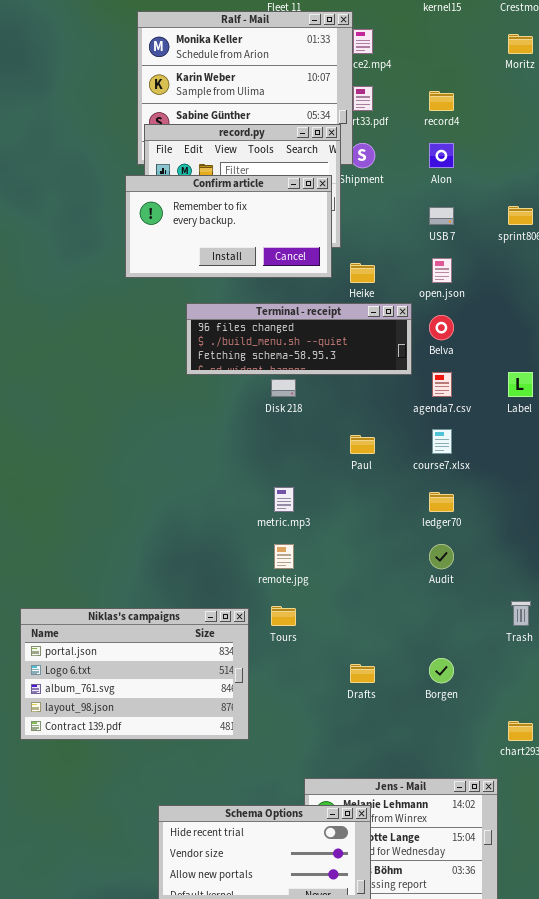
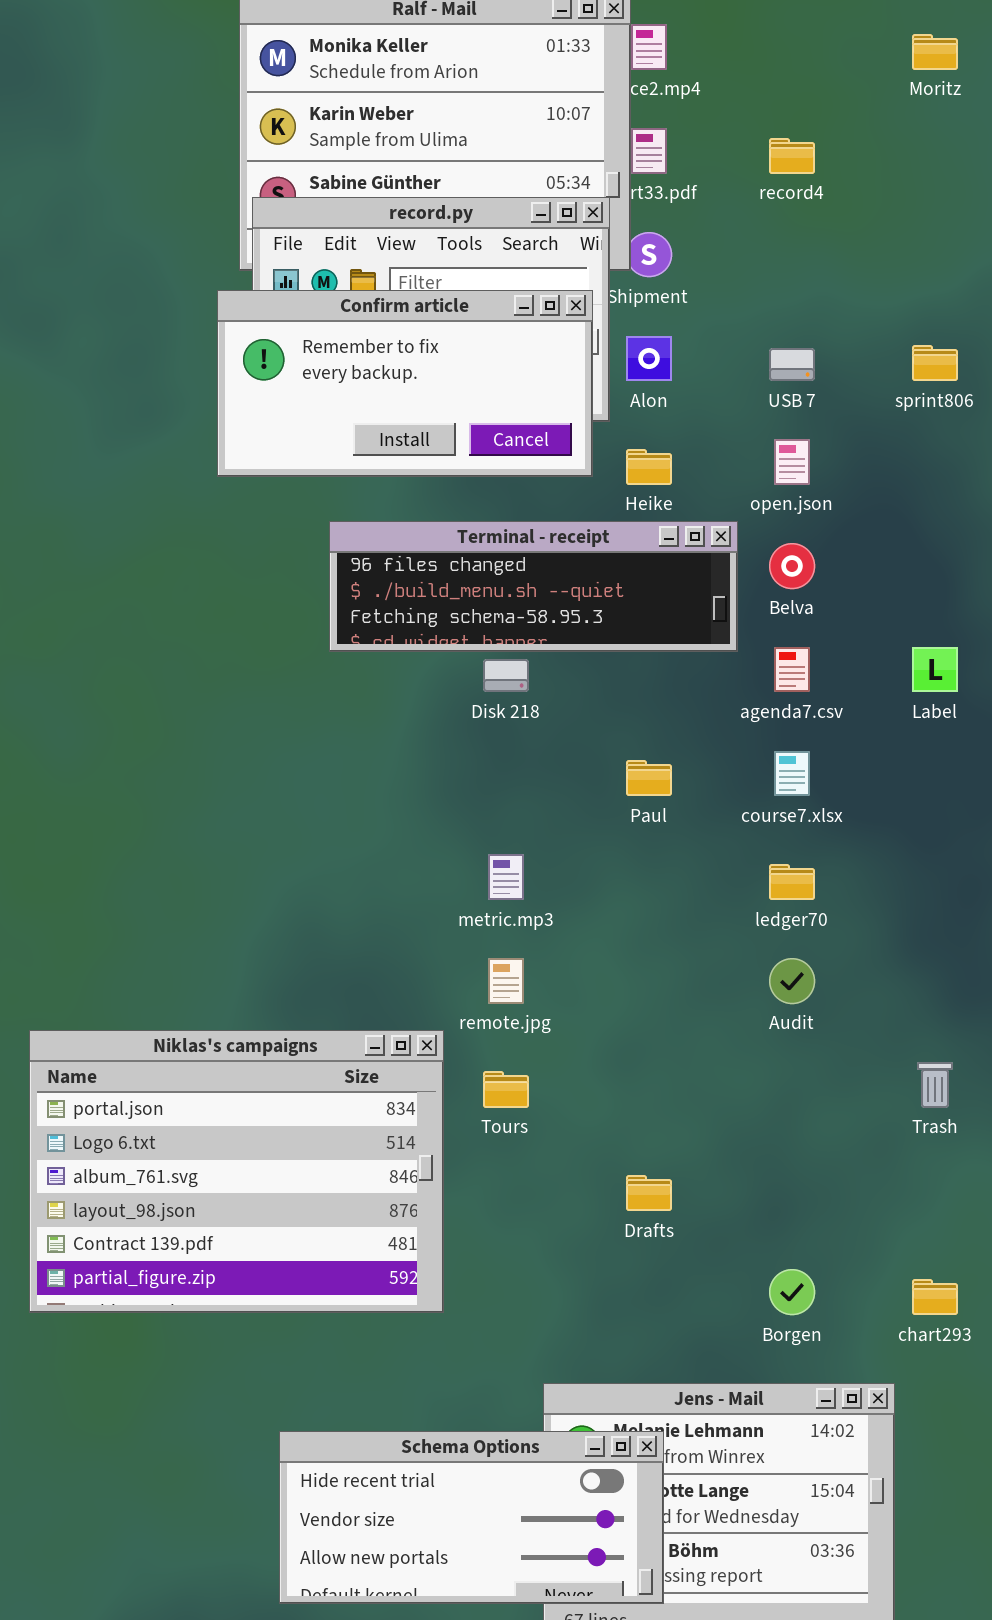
Alon: [429,143,454,168] -> [626,336,672,381], moved
Niklas's campaigns: [20,608,249,740] -> [29,1030,444,1313], resized
Borgen: [429,658,454,683] -> [769,1269,815,1315], moved

